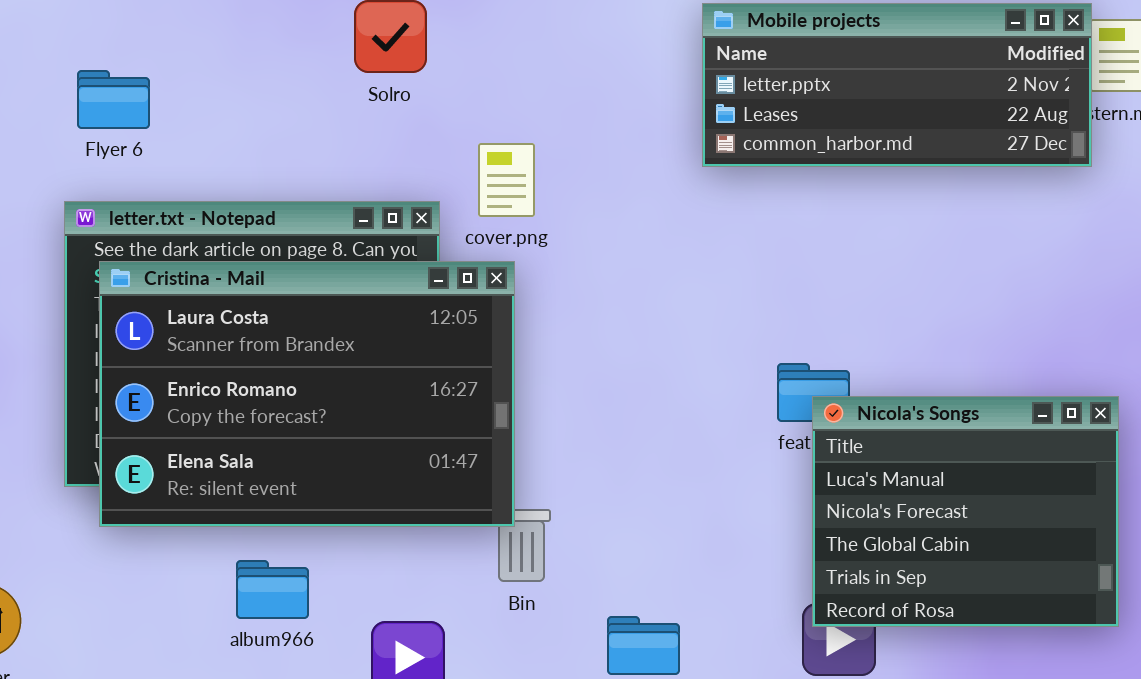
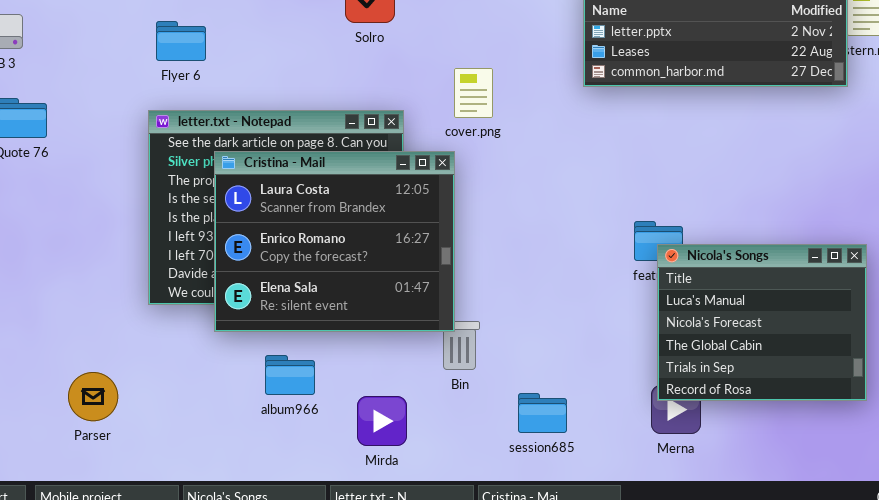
cover.png: [478,143,535,217] -> [454,68,493,118], moved
Cristina - Mail: [99,261,515,527] -> [214,151,455,332], resized

